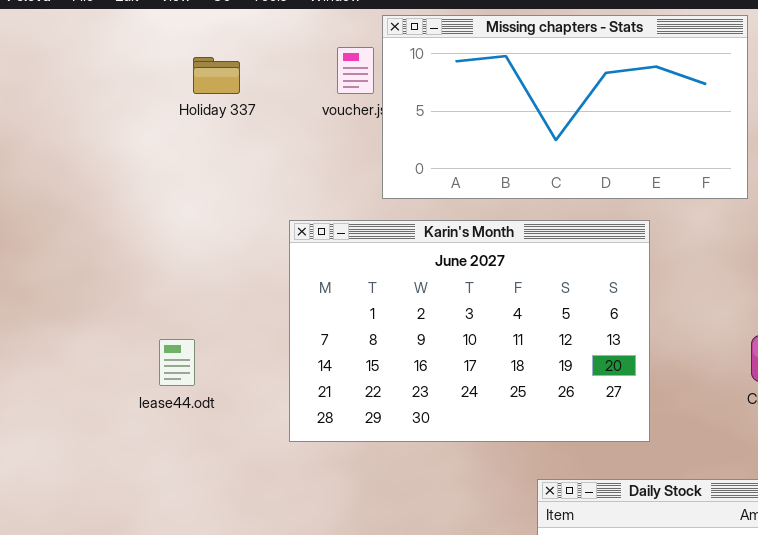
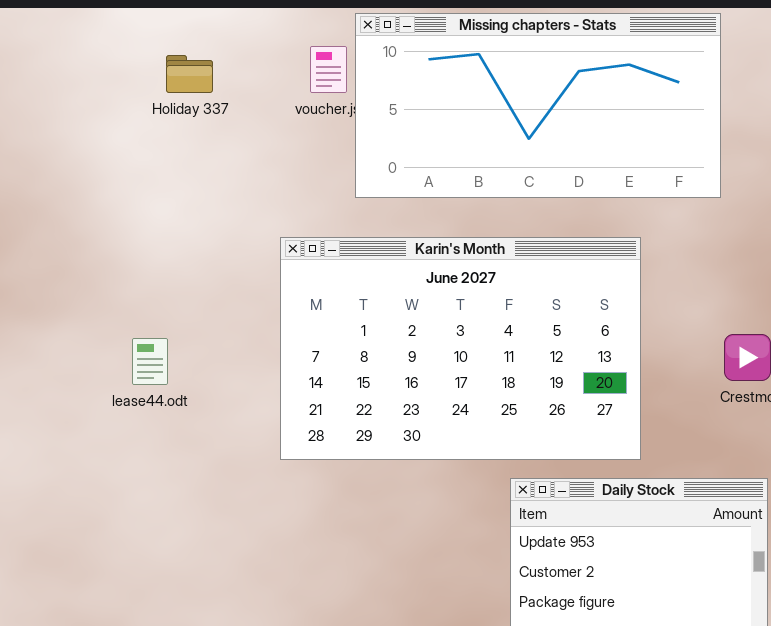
Karin's Month: [289,220,650,442] -> [280,237,641,460], moved

